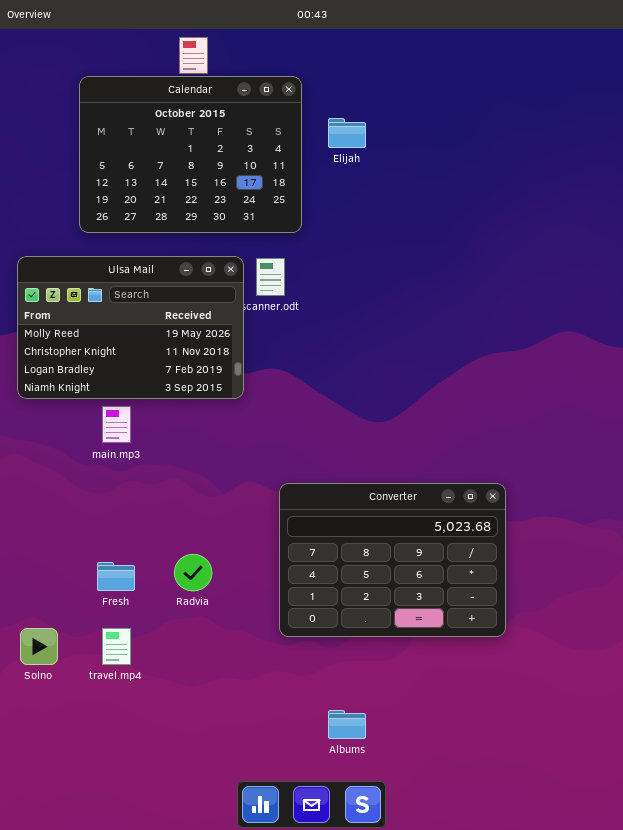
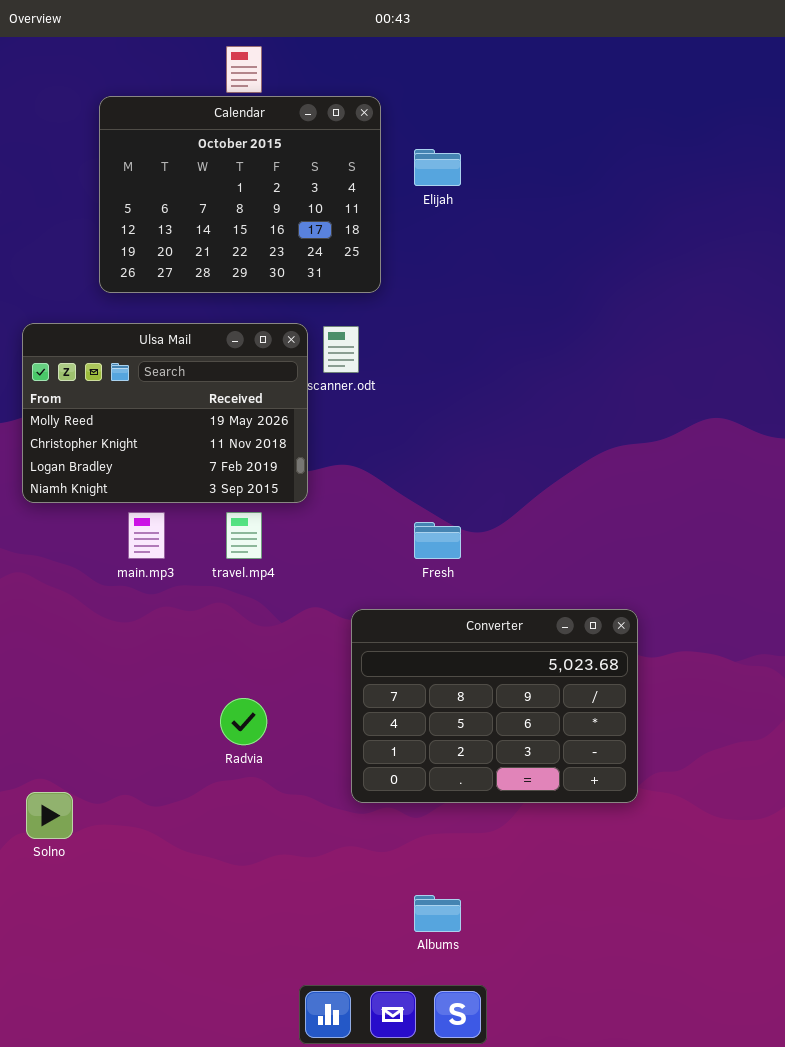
Fresh: [97,562,135,591] -> [414,522,461,559], moved
travel.mp4: [102,628,131,665] -> [226,512,262,559], moved

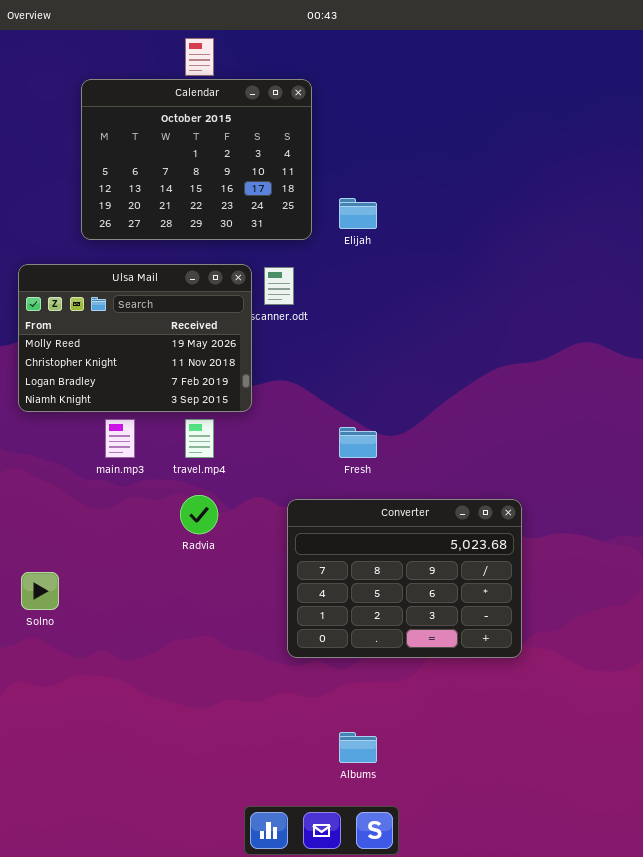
Elijah: [414,149,461,186] -> [339,198,377,229], moved
Radvia: [220,698,267,745] -> [180,495,218,534], moved
Solno: [26,792,73,839] -> [21,572,59,610], moved

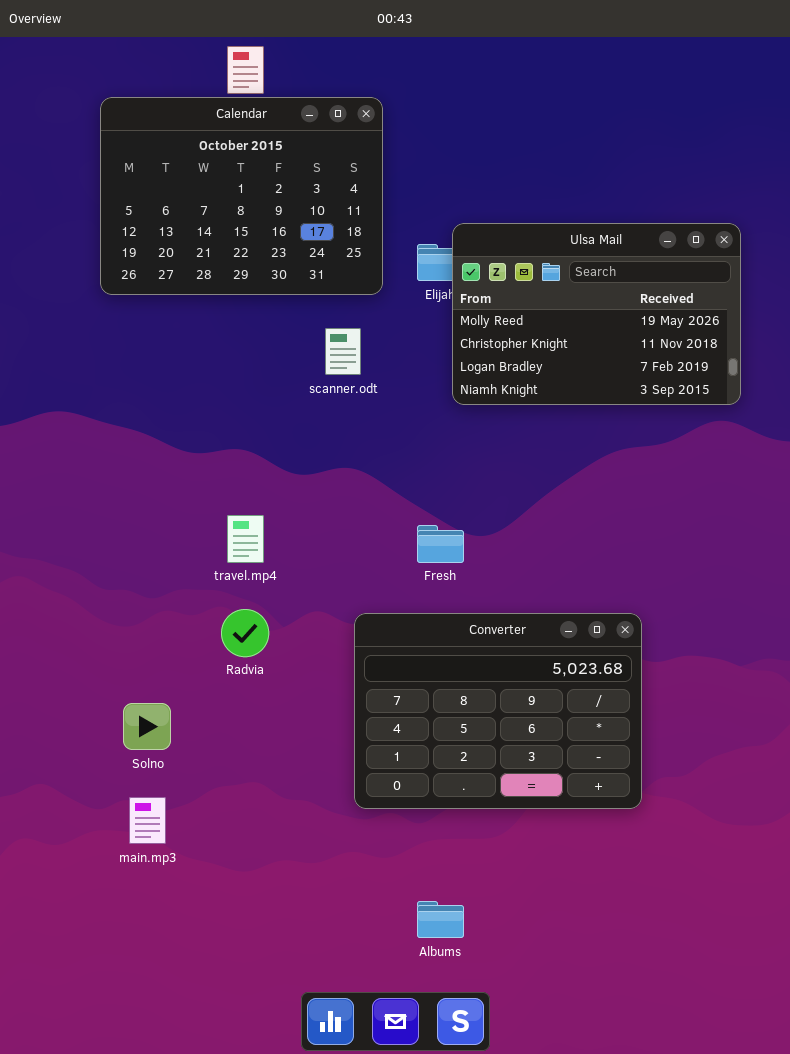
Ulsa Mail: [18,264,252,412] -> [452,223,741,405], moved
main.mp3: [105,419,135,458] -> [129,797,166,844], moved
Solno: [21,572,59,610] -> [123,703,171,750], moved

